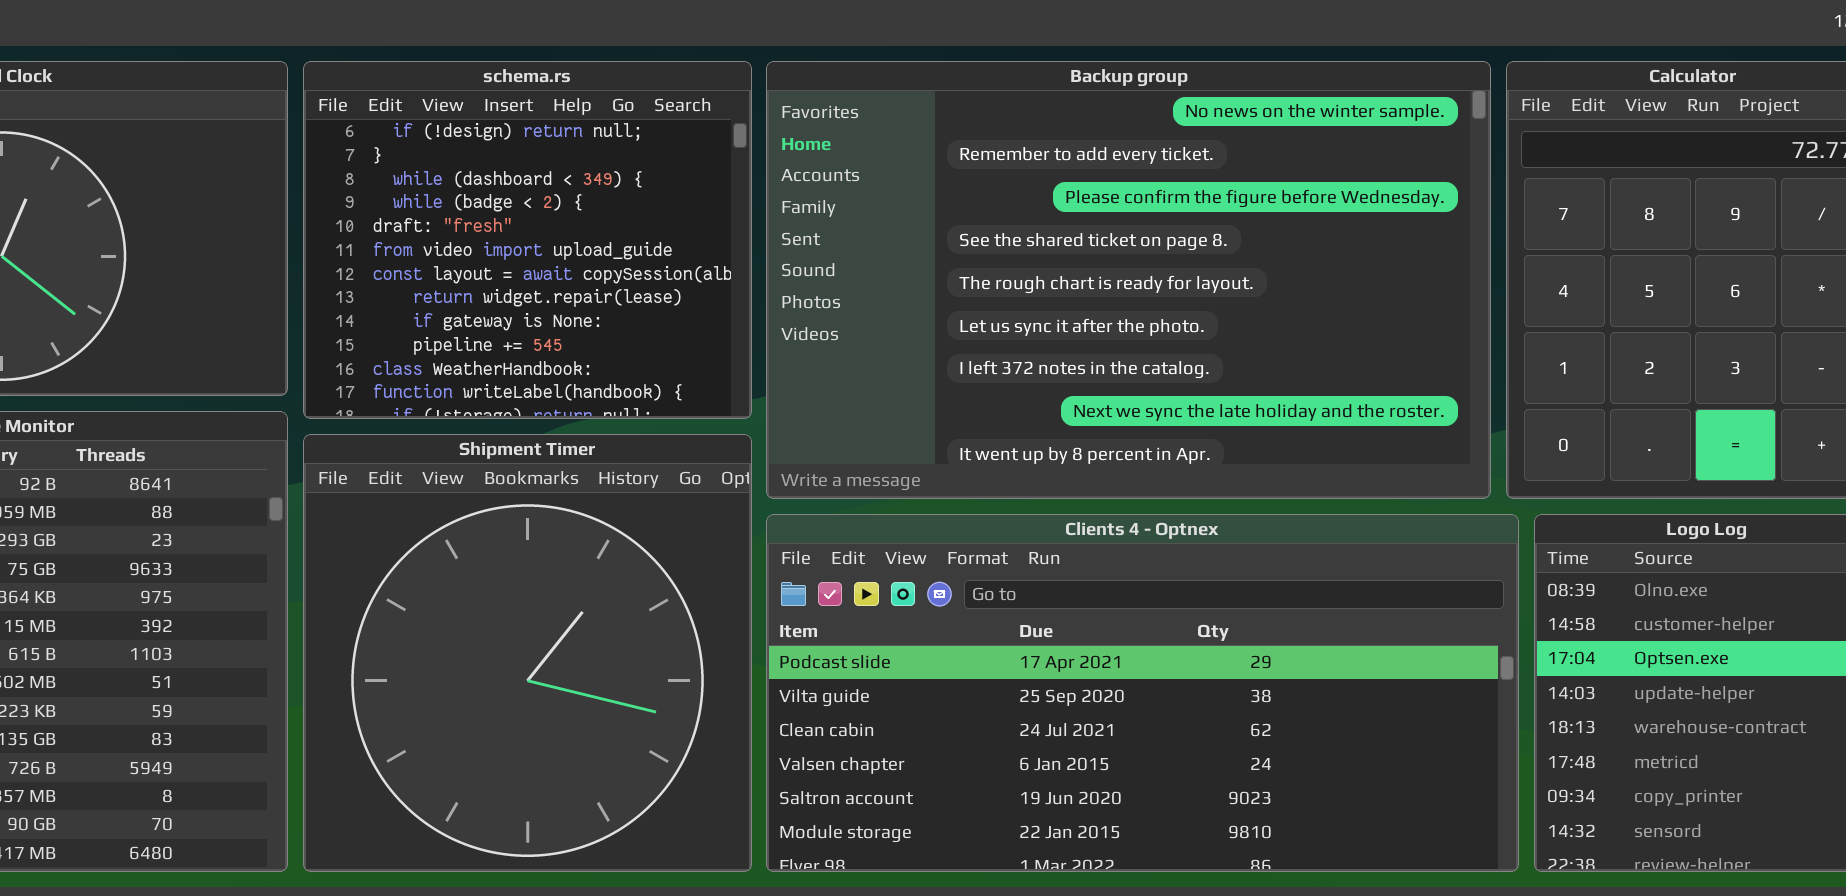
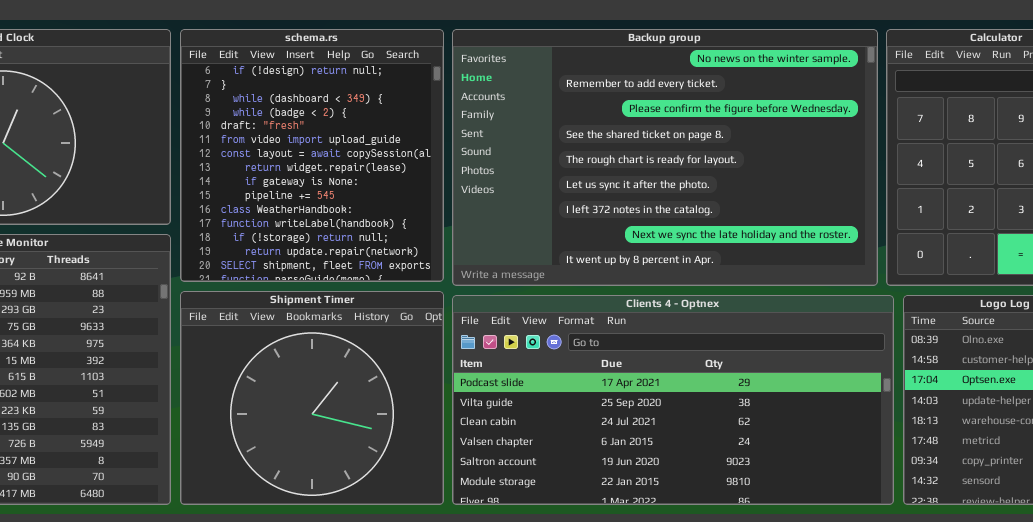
schema.rs: [303,61,752,419] -> [180,29,444,282], resized
Shipment Timer: [303,434,752,872] -> [180,291,444,505], resized

